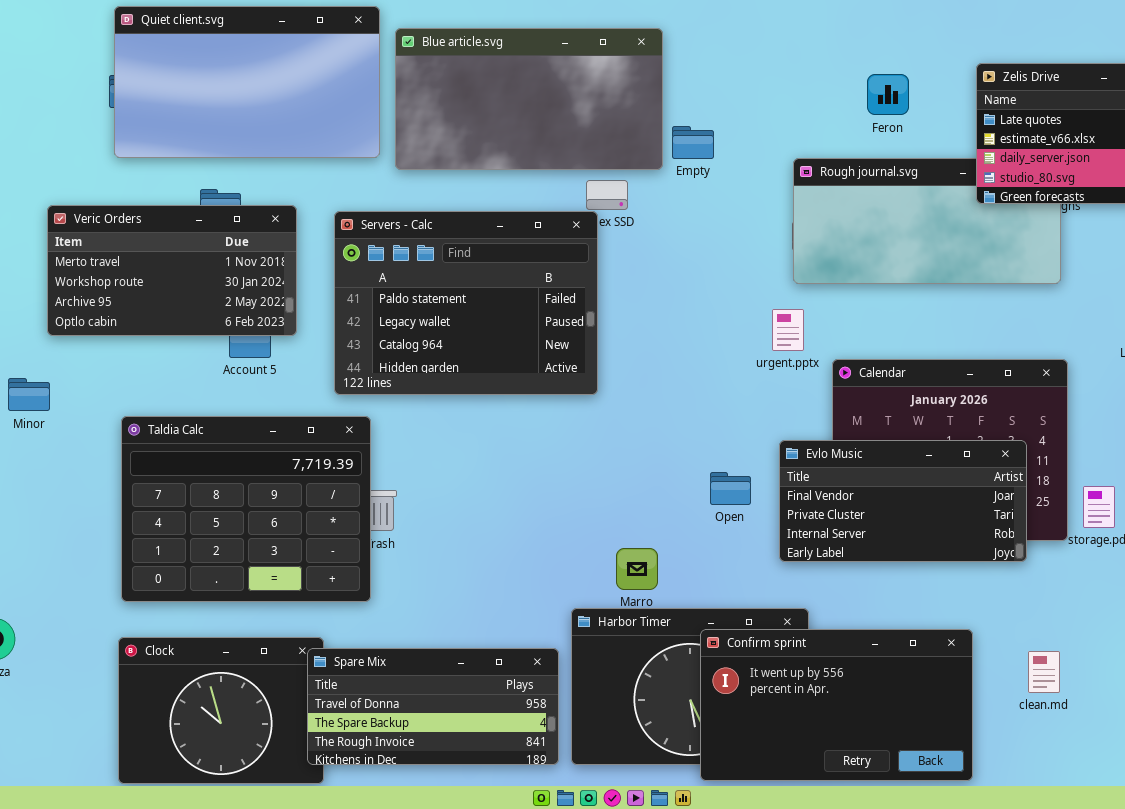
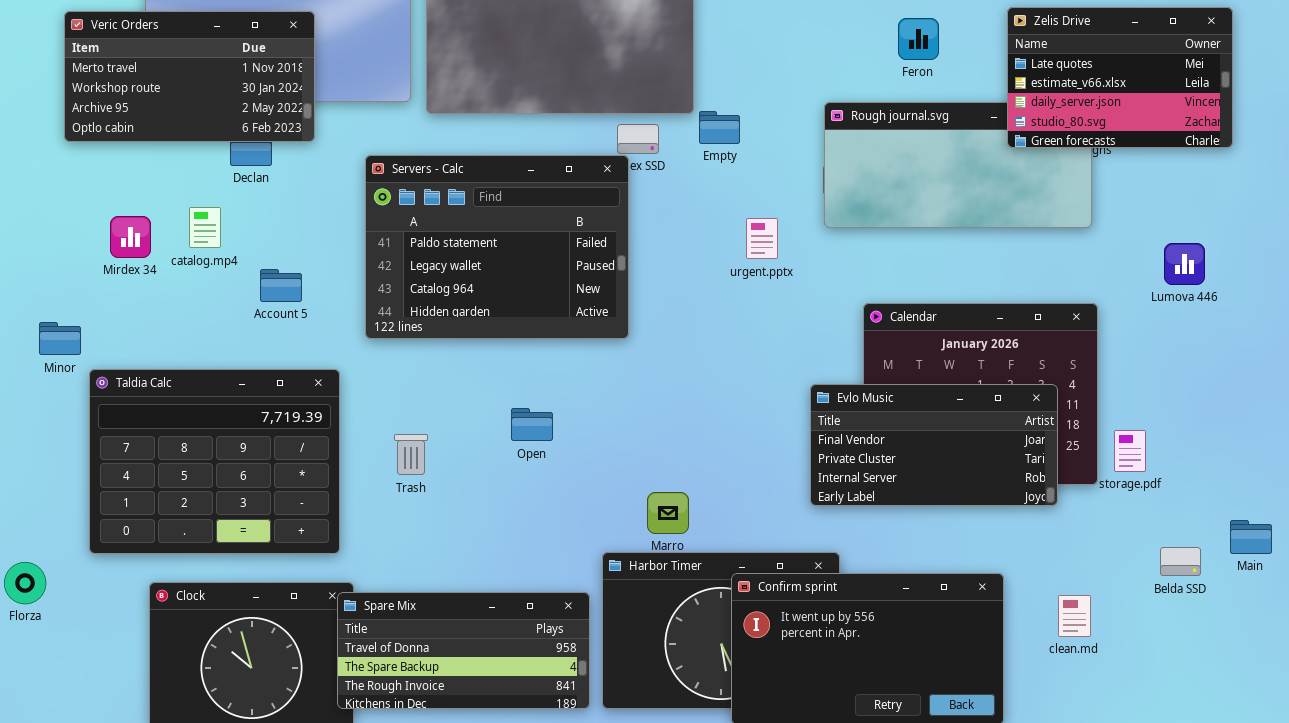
Empty: [672,126,714,159] -> [699,111,740,144], moved
Veric Orders: [47,205,297,336] -> [64,11,315,142], moved
urgent.pptx: [772,309,804,351] -> [746,218,778,259], moved
Taldia Calc: [121,416,371,602] -> [89,369,340,554], moved
Open: [710,472,751,505] -> [511,408,553,441], moved

